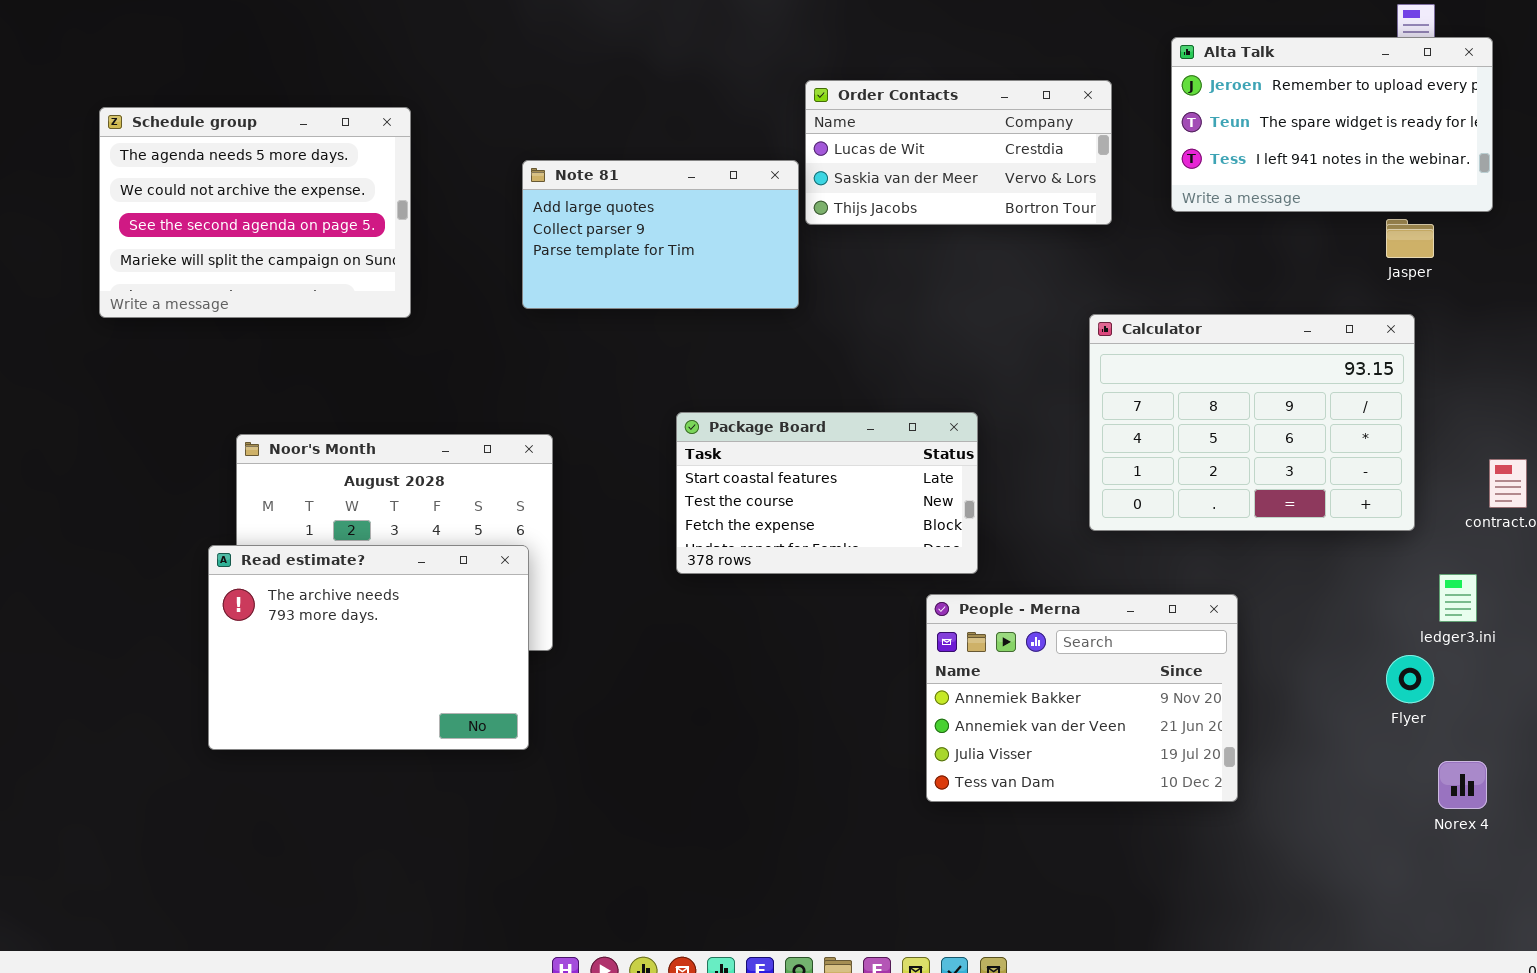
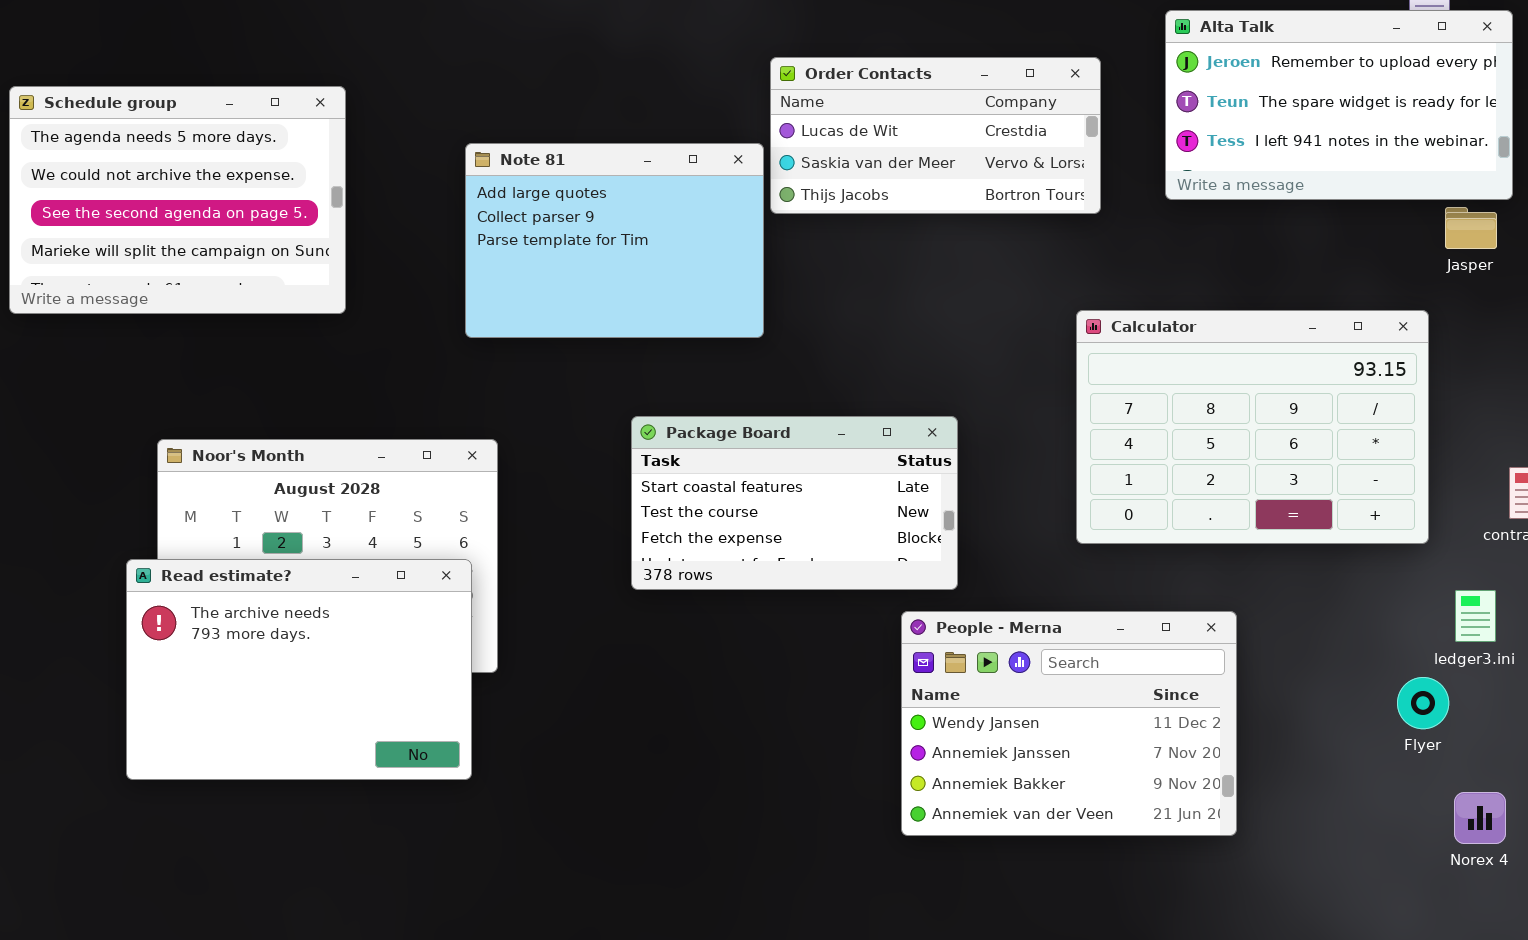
Note 81: [522,160,799,309] -> [465,143,764,338], resized
Jasper: [1386,219,1434,258] -> [1445,207,1497,249], moved
People - Merna: [926,594,1238,802] -> [901,611,1237,836], scrolled up 2 rows

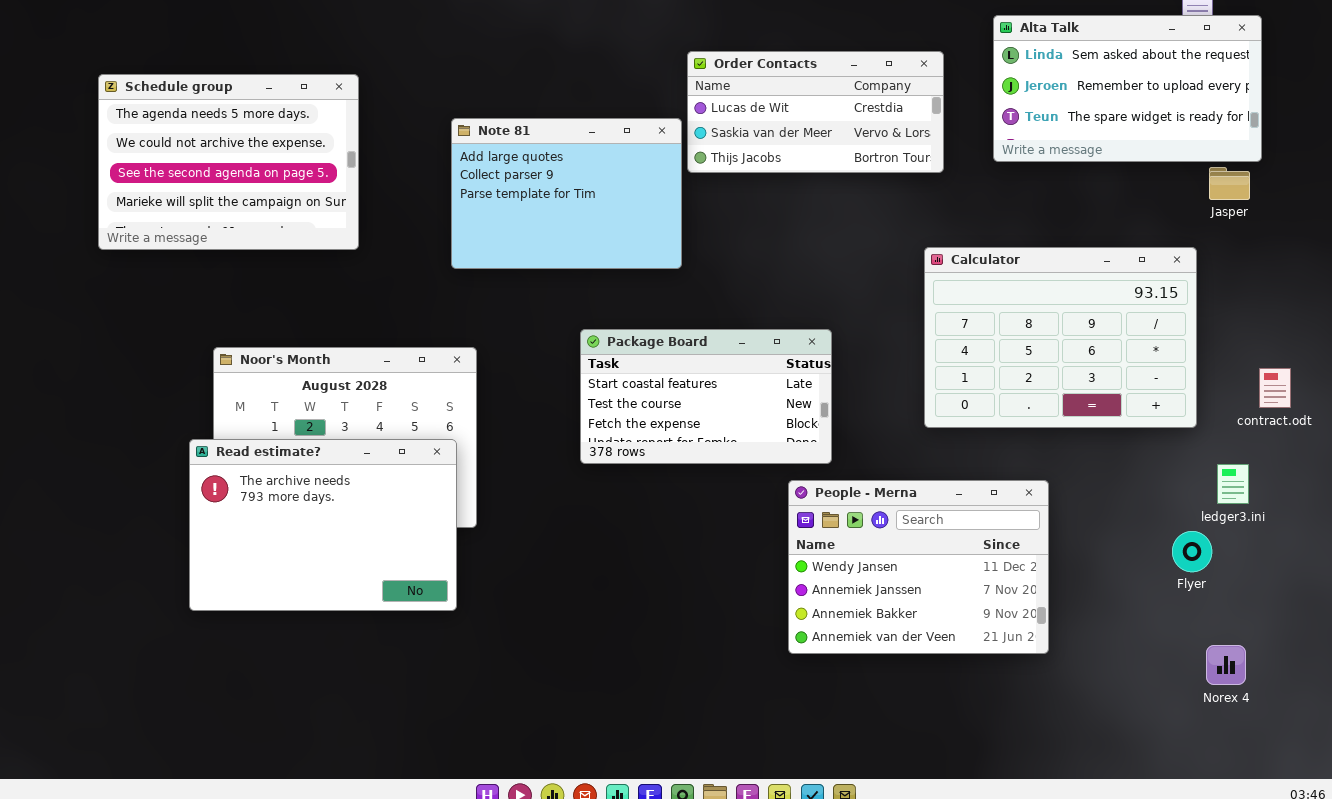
Alta Talk: [1165,10,1513,200] -> [993,15,1262,162], scrolled up 1 row
Norex 4: [1454,792,1506,844] -> [1206,645,1246,685], moved

